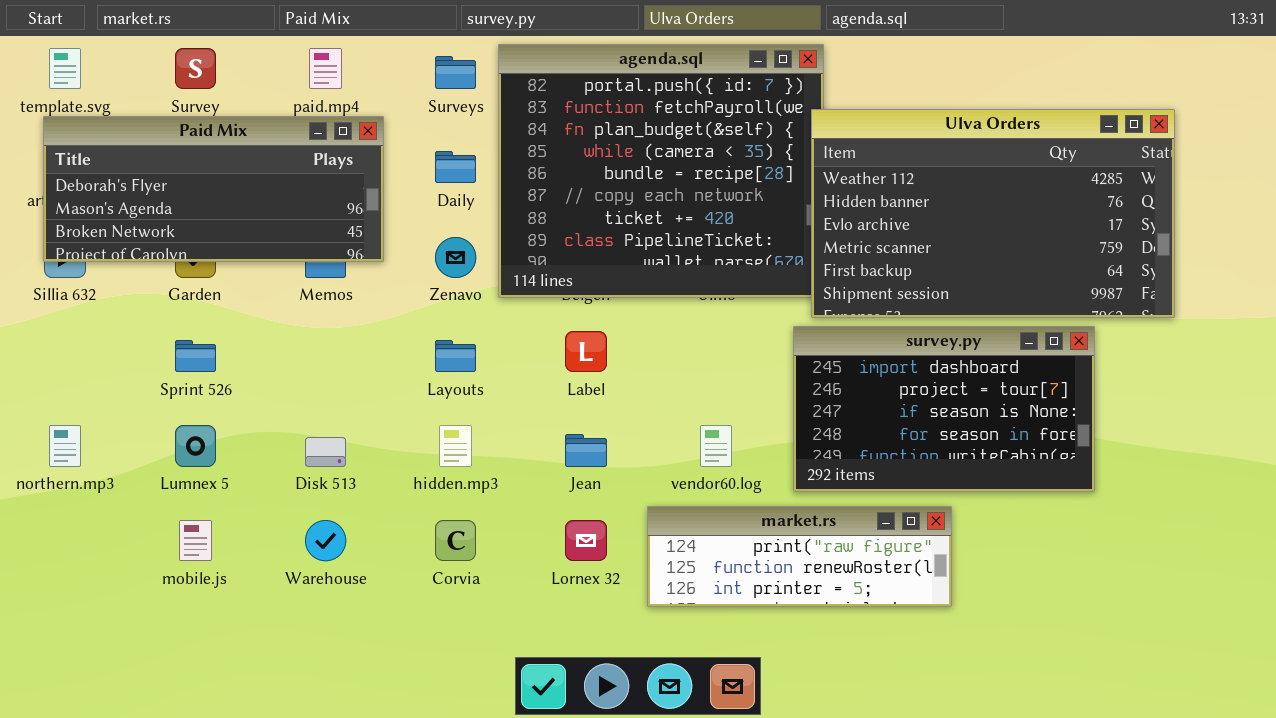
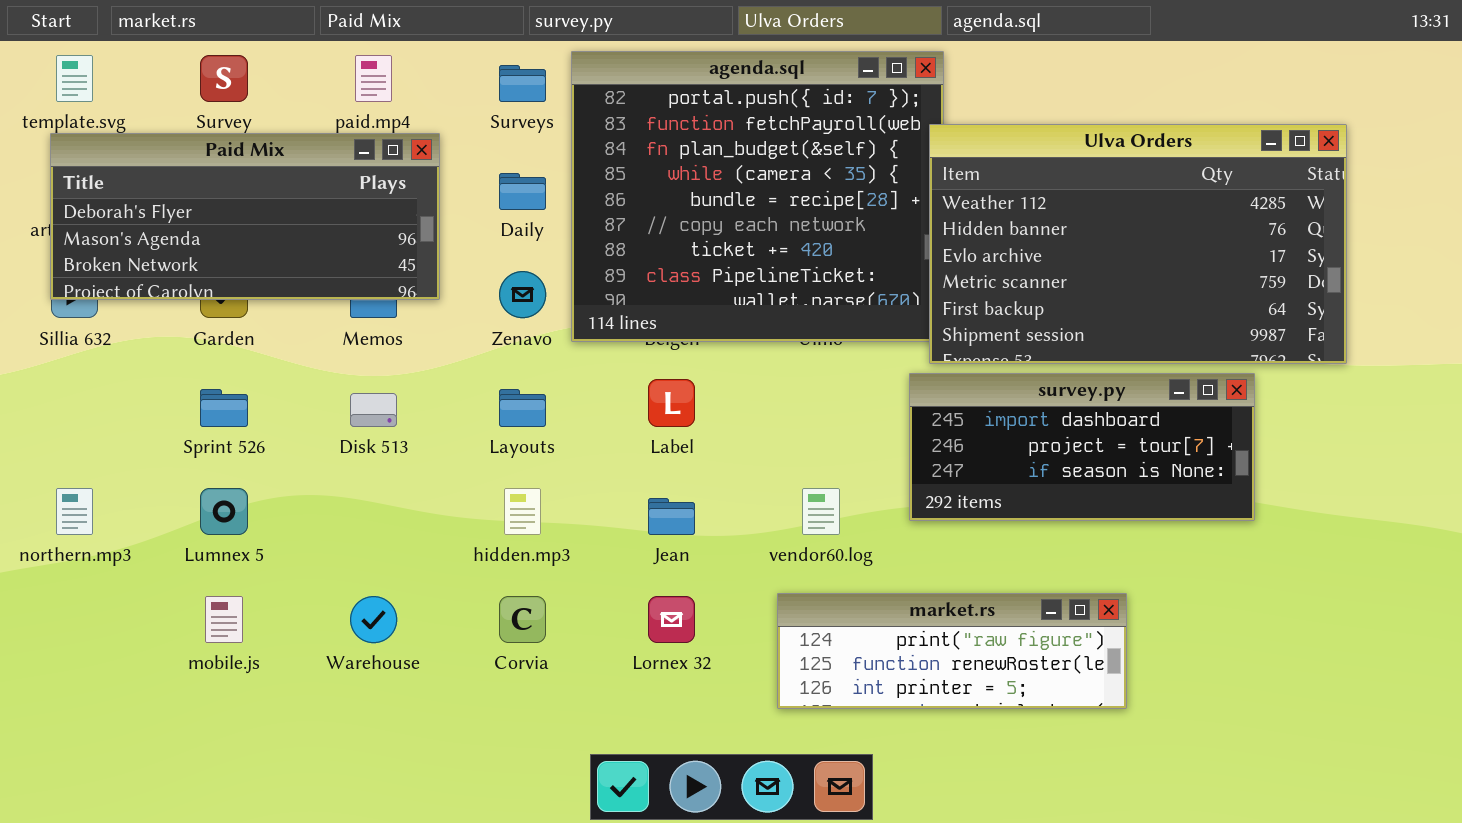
survey.py: [793,326,1095,492] -> [909,373,1255,521], resized
Disk 513: [305,437,346,467] -> [350,393,397,427], moved
market.rs: [647,506,952,607] -> [777,593,1127,709], moved

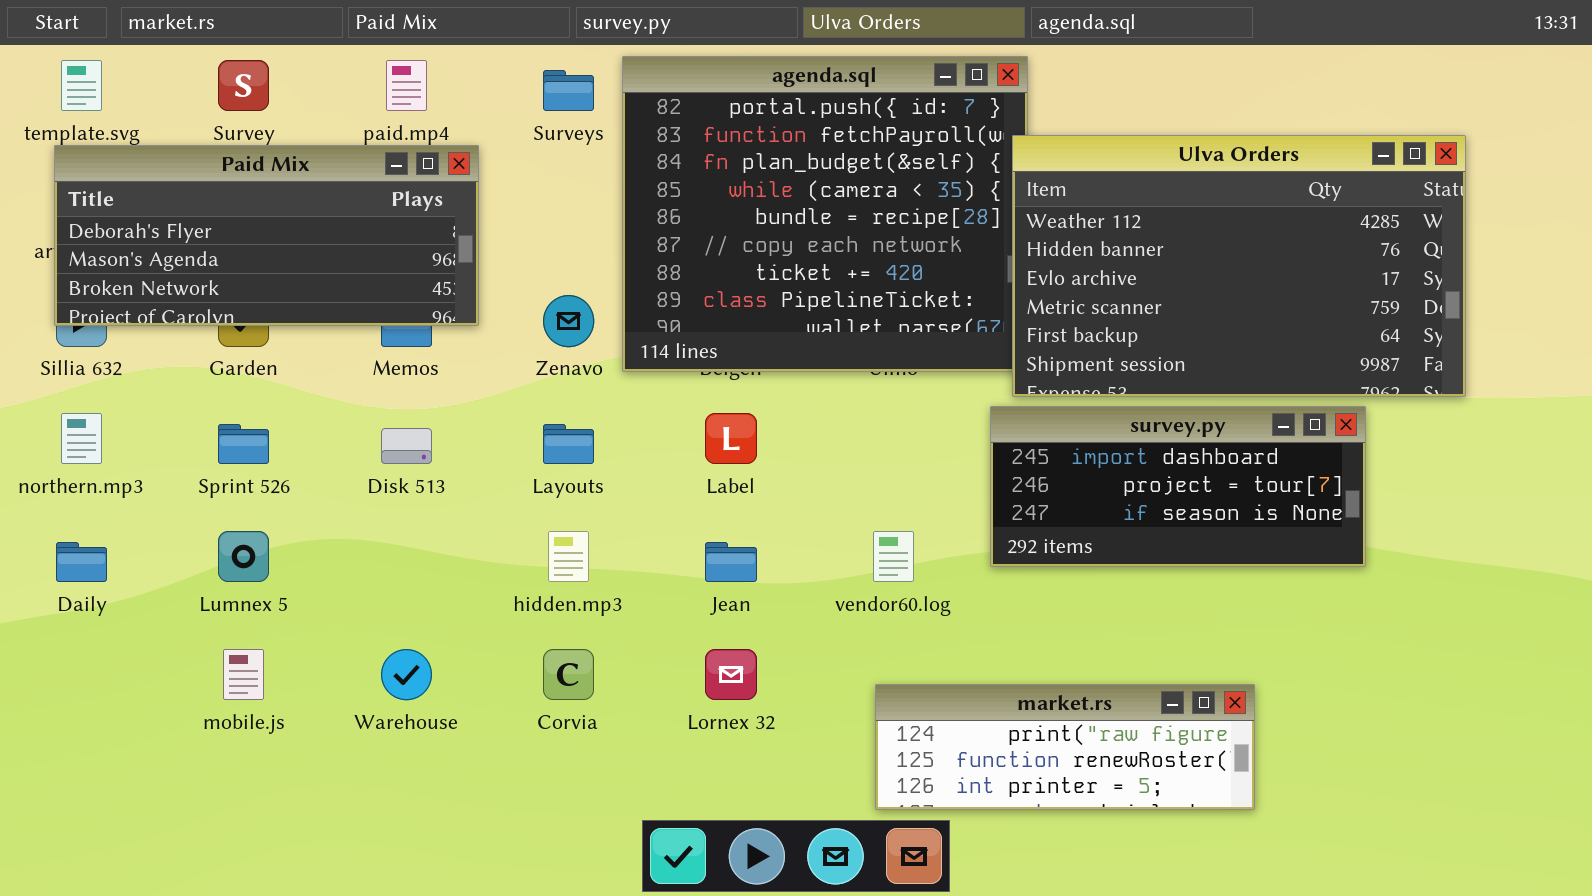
Daily: [499,173,546,210] -> [56,542,107,582], moved
northern.mp3: [56,488,93,535] -> [61,413,102,464], moved
market.rs: [777,593,1127,709] -> [875,684,1255,810], moved

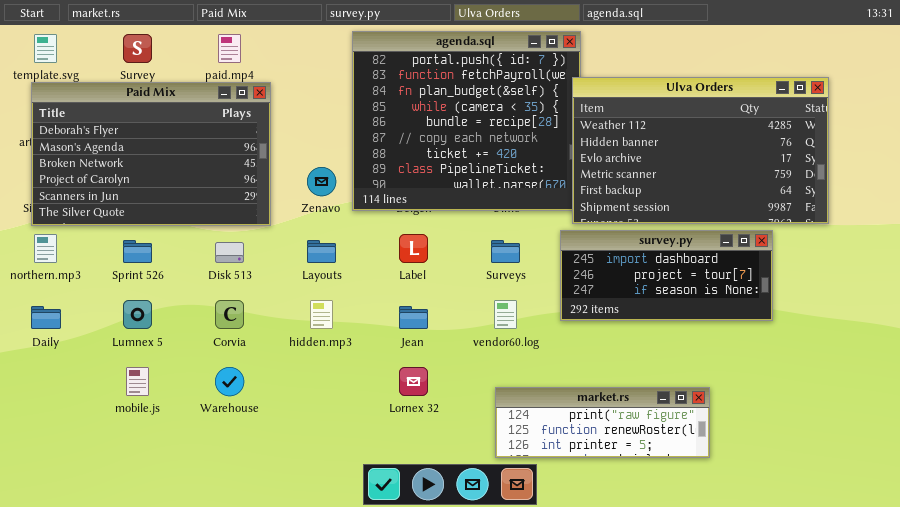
Surveys: [543,70,594,111] -> [491,240,520,263], moved
Paid Mix: [54,145,479,326] -> [31,82,271,226], resized
Corvia: [543,649,594,700] -> [215,300,244,329], moved

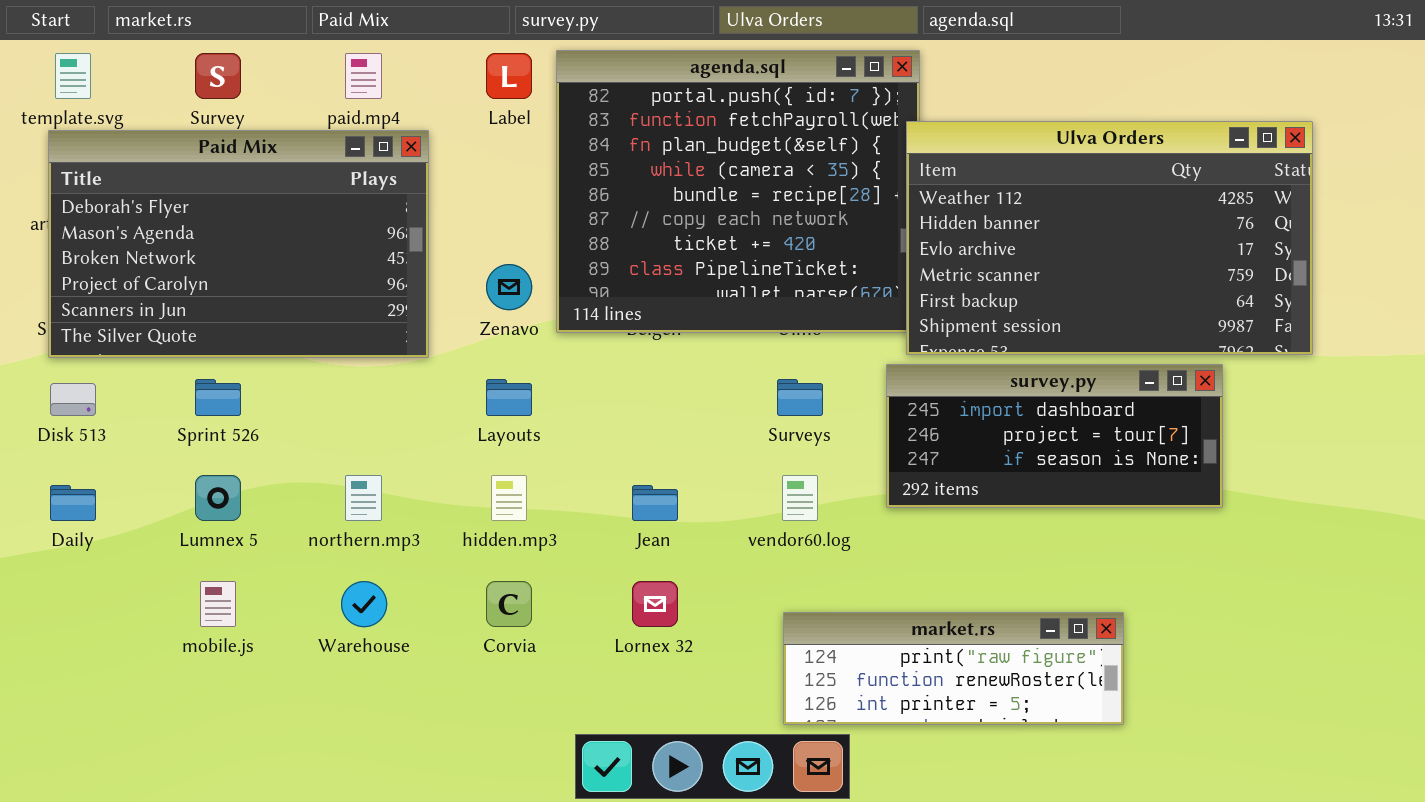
northern.mp3: [34,234,57,263] -> [345,475,382,521], moved
Label: [399,234,428,263] -> [486,53,532,99], moved
Disk 513: [215,242,244,263] -> [50,383,96,416], moved
Corvia: [215,300,244,329] -> [486,581,532,627], moved

